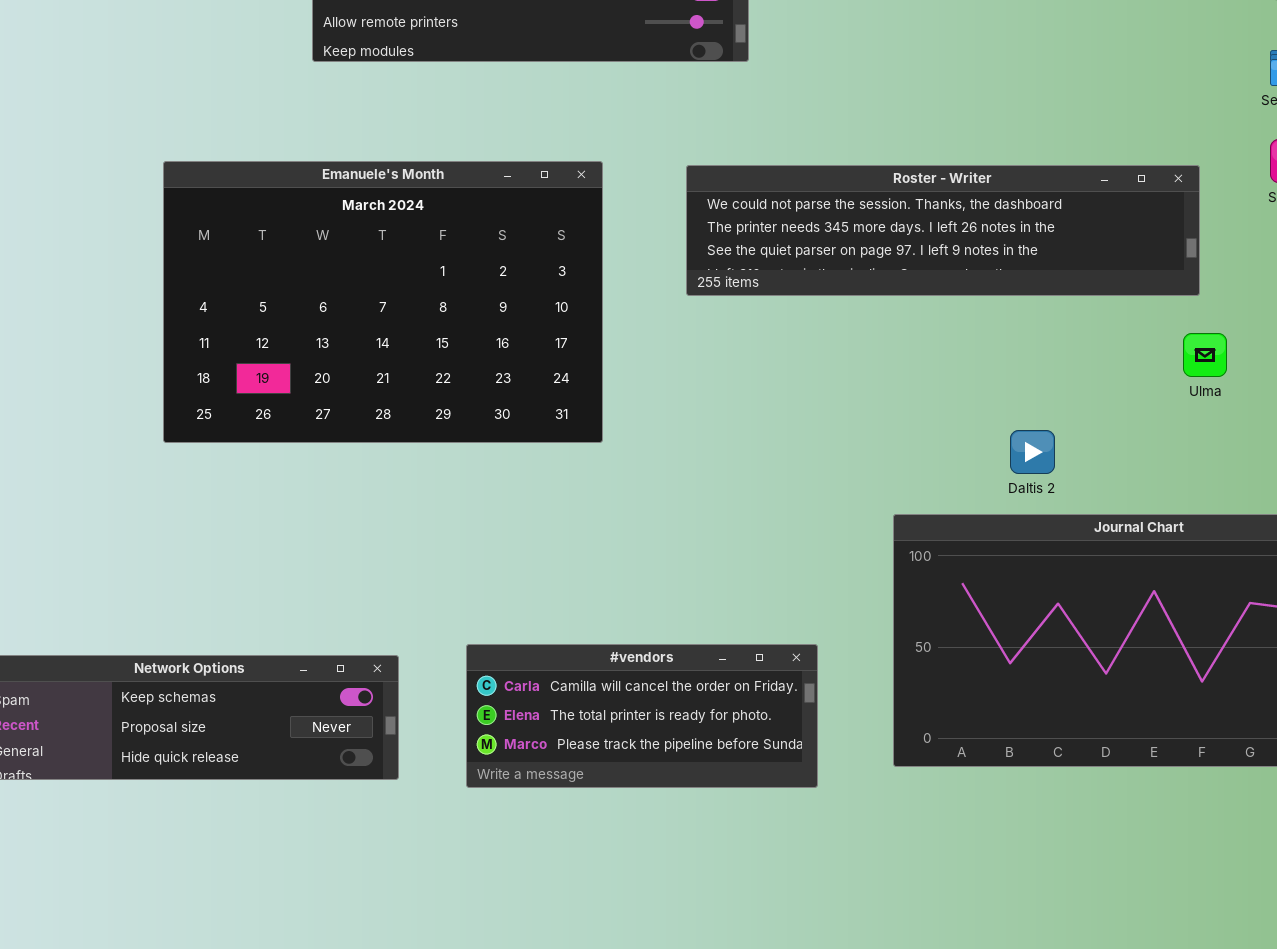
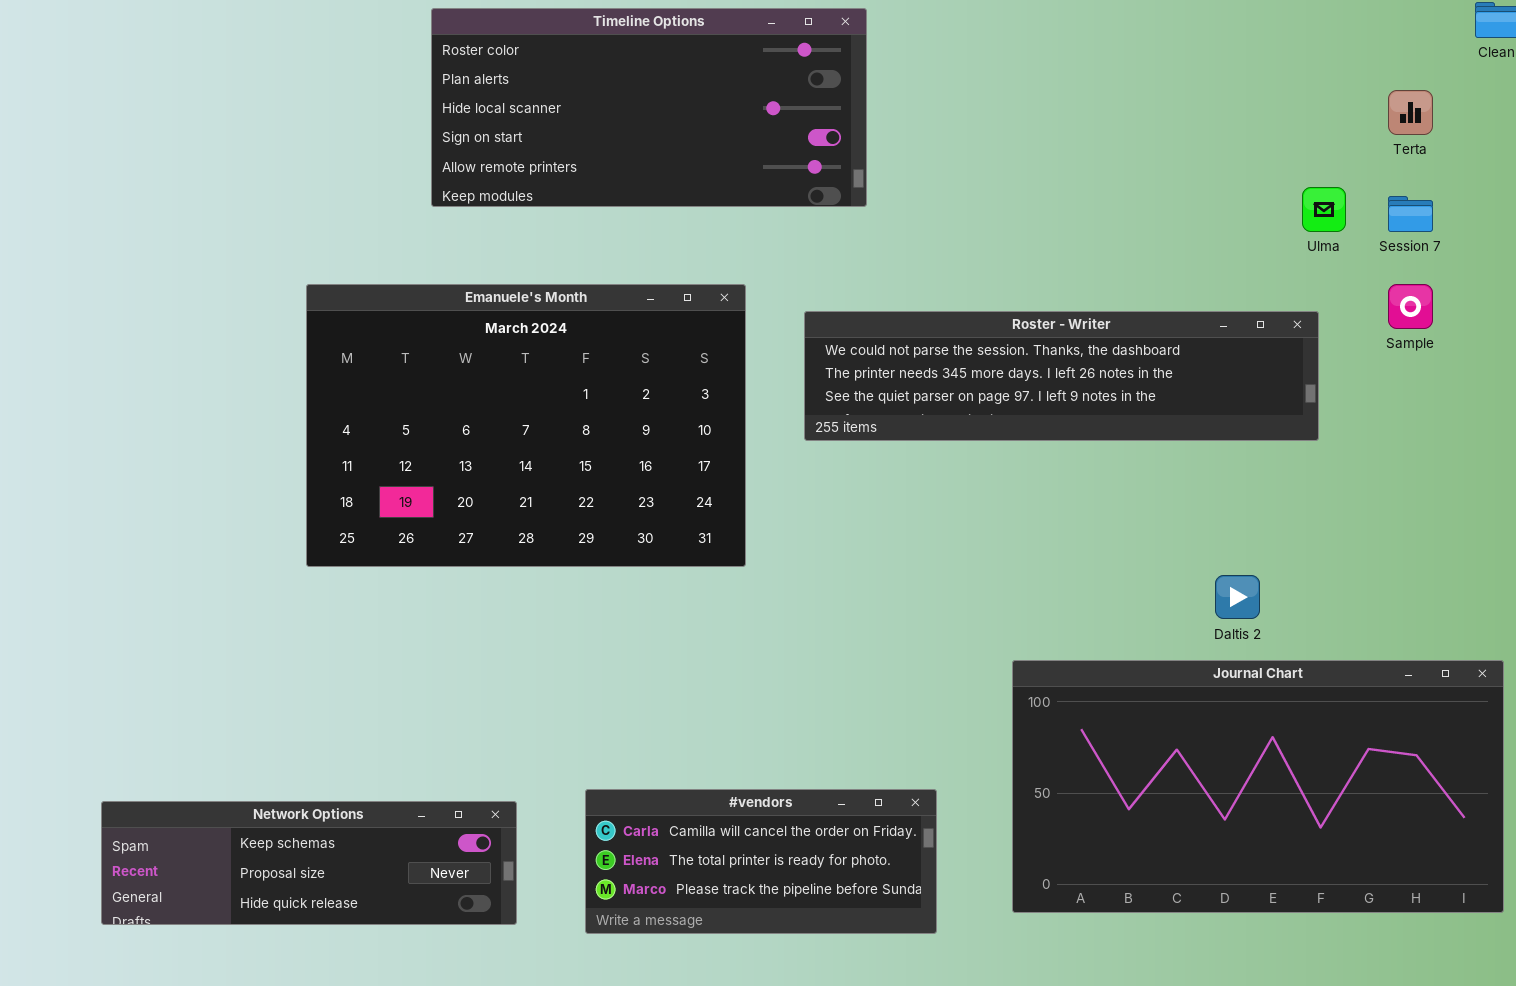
Emanuele's Month: [163,161,603,443] -> [306,284,746,567], moved
Ulma: [1183,333,1227,377] -> [1302,187,1346,232], moved
Daltis 2: [1010,430,1055,474] -> [1215,575,1260,619], moved

